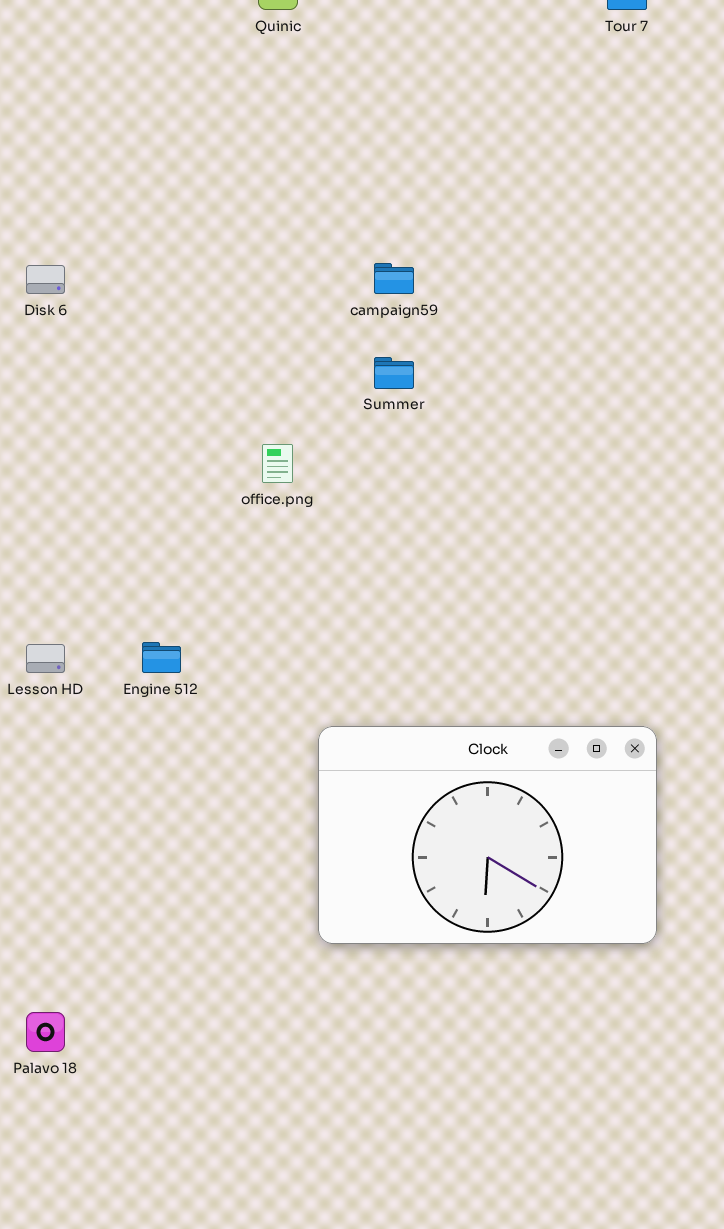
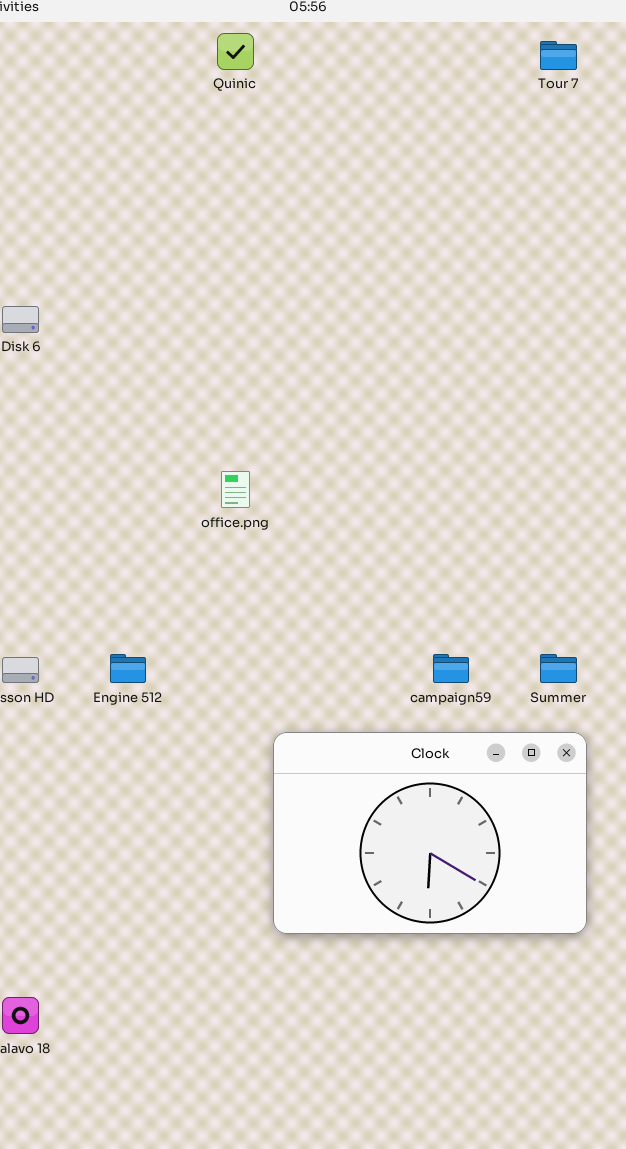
campaign59: [374,263,414,294] -> [433,654,469,683], moved
Summer: [374,357,414,389] -> [540,654,577,683], moved

